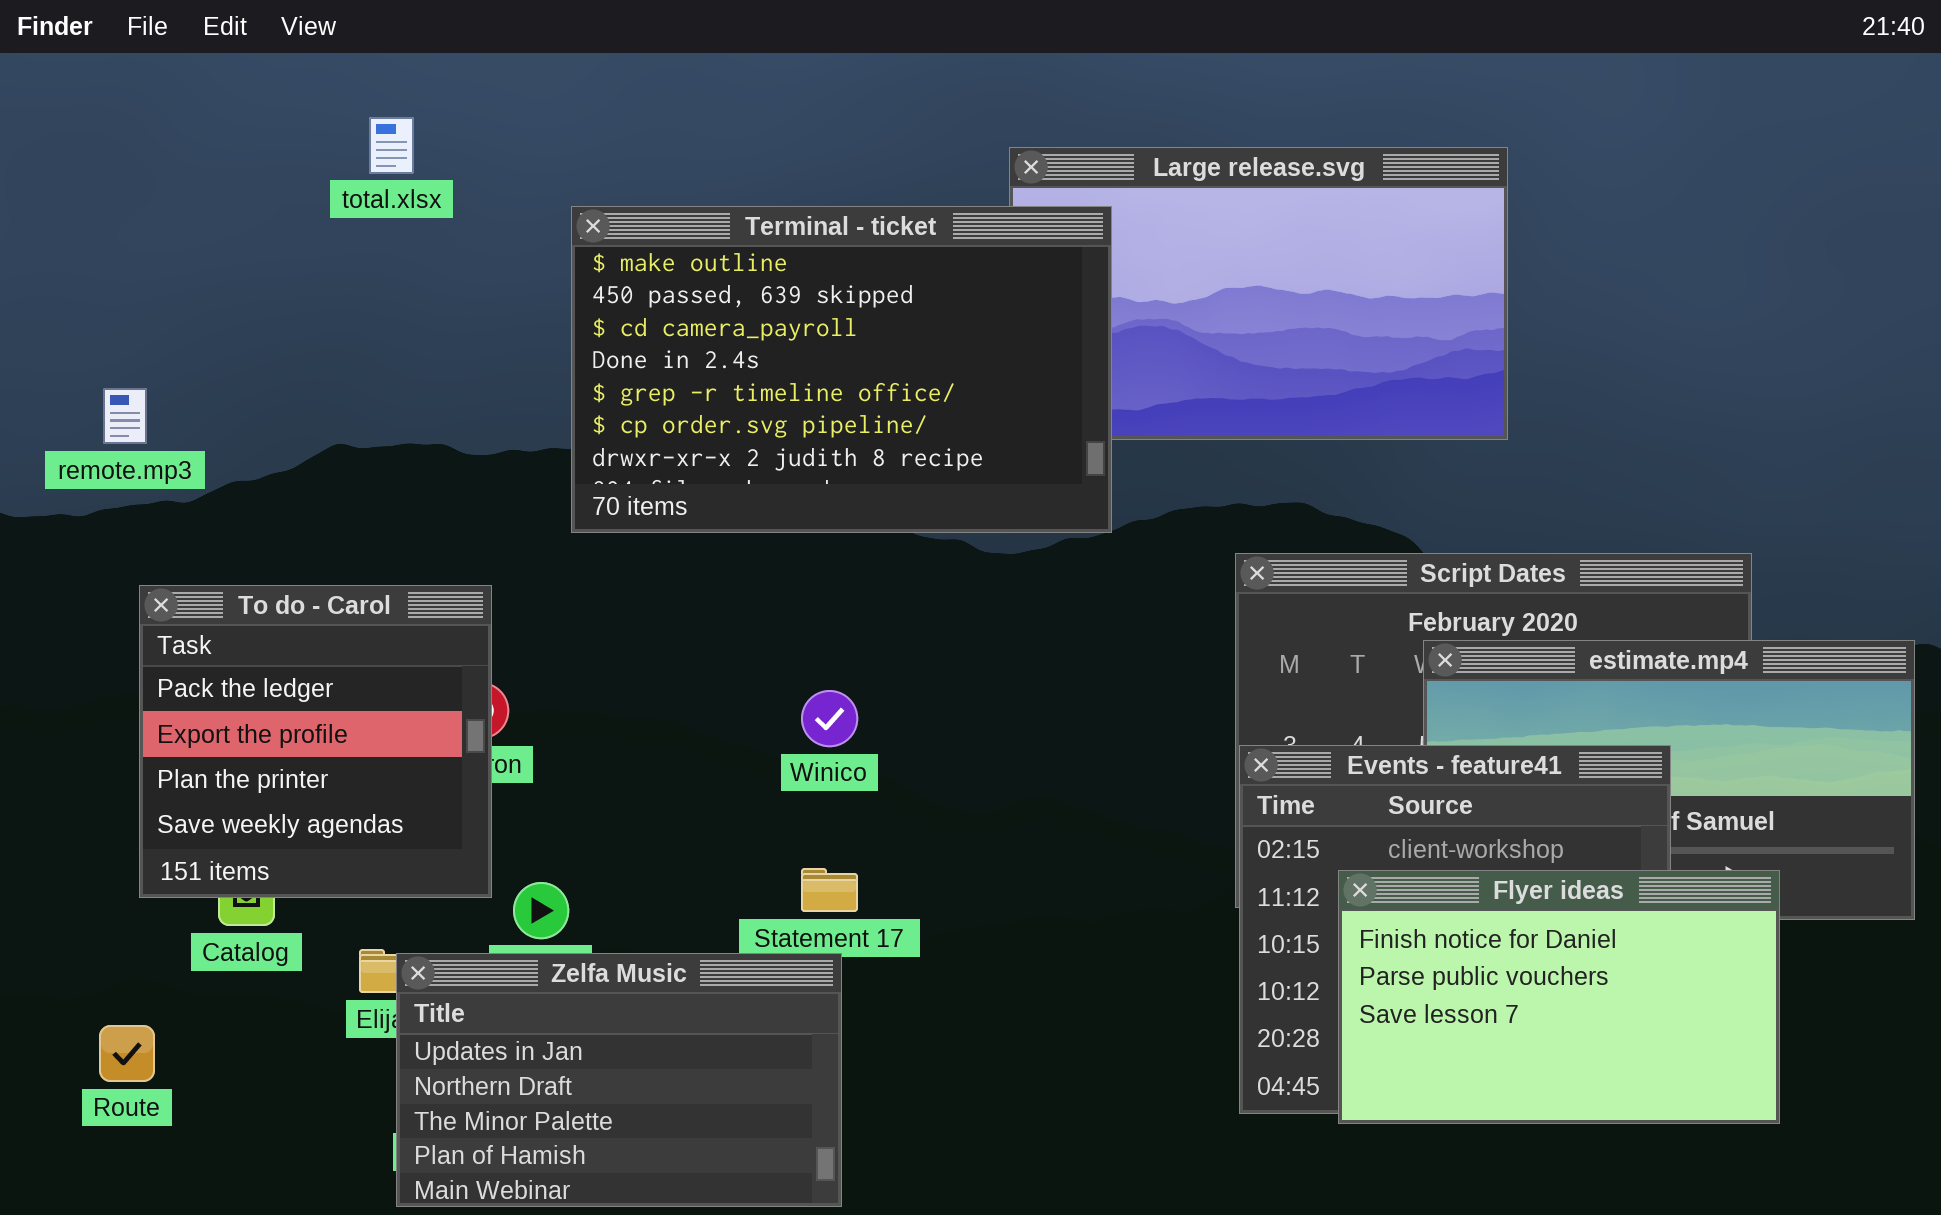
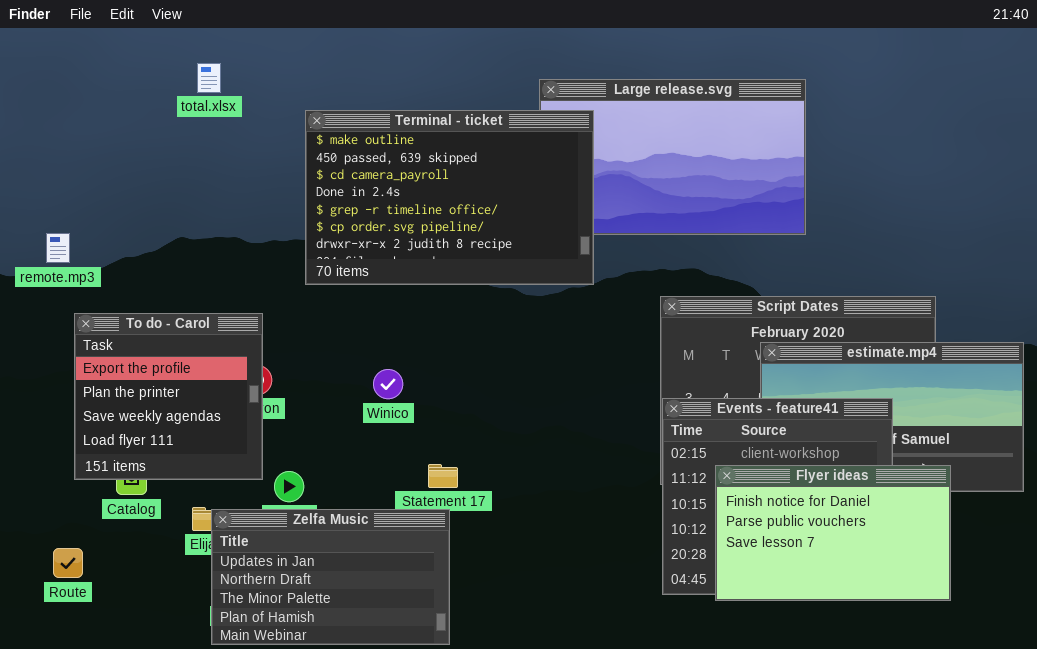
remote.mp3: [103,388,147,444] -> [46,233,70,263], moved
To do - Carol: [139,585,492,898] -> [74,313,263,480], scrolled down 1 row
Winico: [801,690,858,747] -> [373,369,403,399], moved

